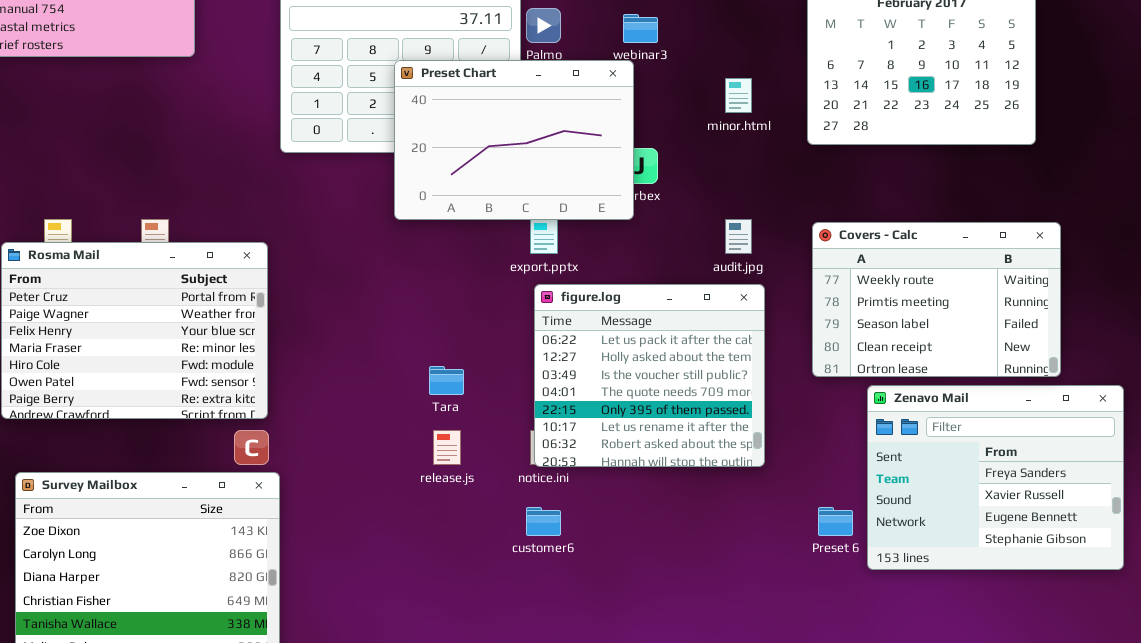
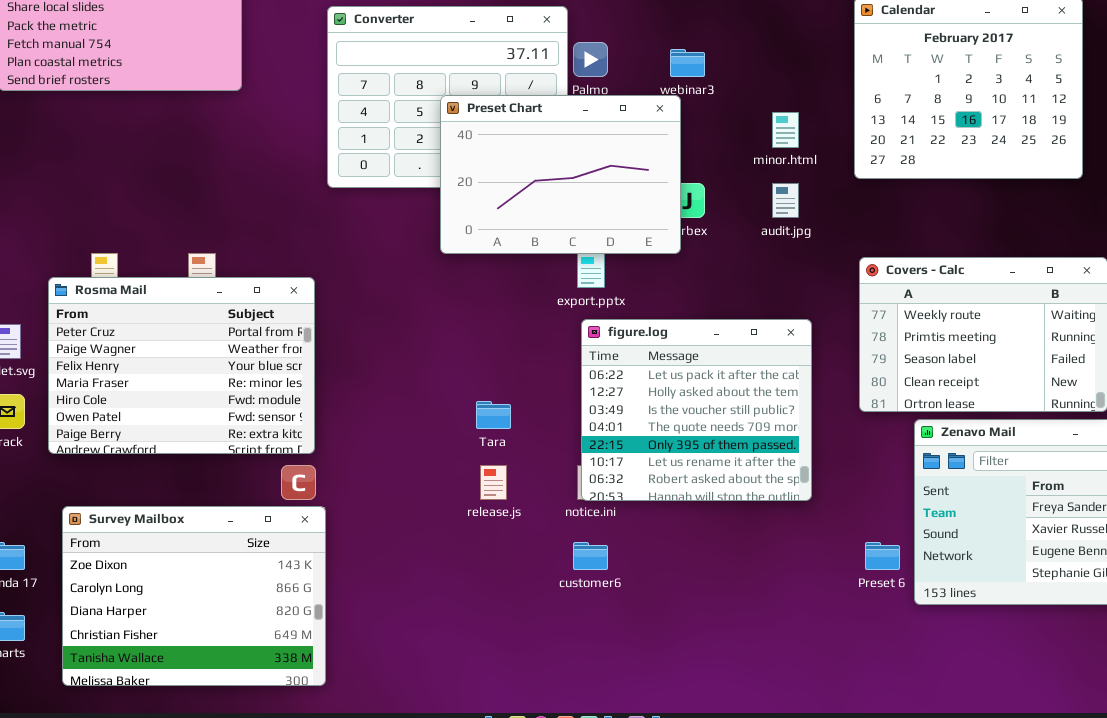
audit.jpg: [725,219,752,254] -> [772,183,799,218], moved

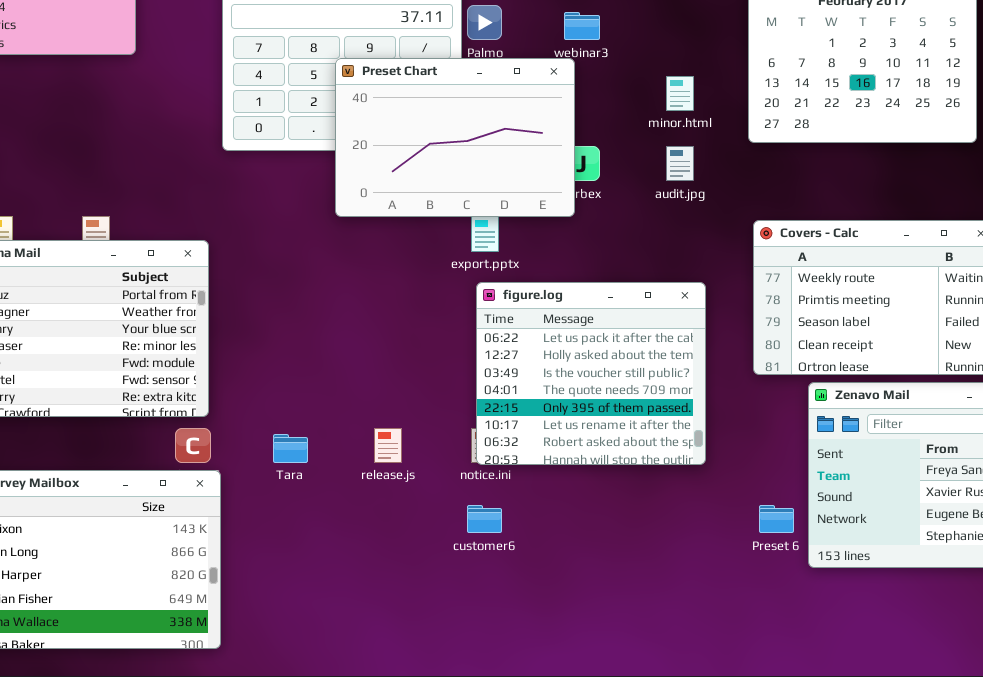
Tara: [476,401,511,429] -> [273,434,308,463], moved

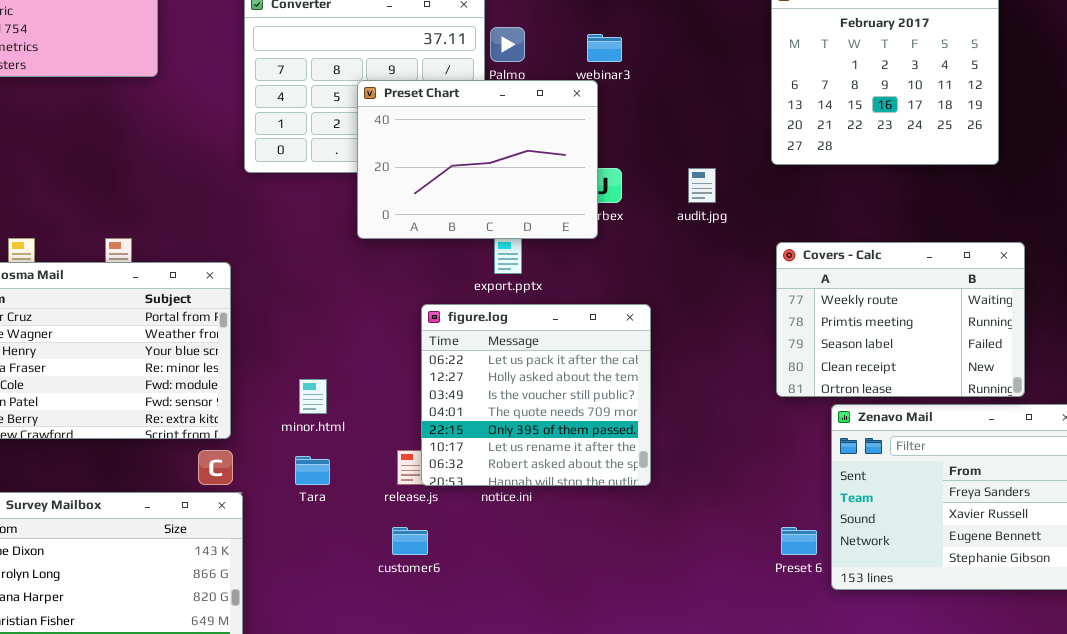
minor.html: [666,76,694,111] -> [299,379,327,414], moved
figure.log: [476,282,706,465] -> [421,304,651,486], moved
customer6: [467,505,502,533] -> [392,527,428,555], moved

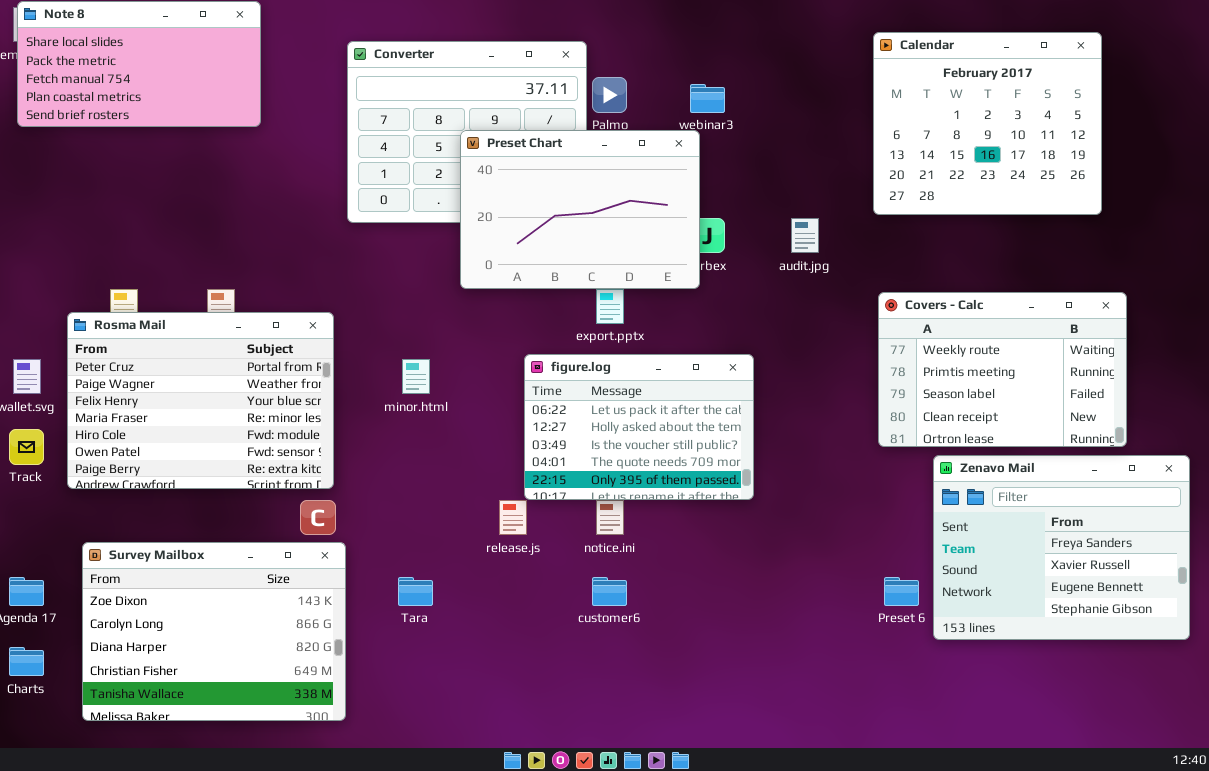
figure.log: [421,304,651,486] -> [524,354,754,500], resized
minor.html: [299,379,327,414] -> [402,359,430,394], moved
Tara: [295,456,330,485] -> [398,577,433,606], moved
customer6: [392,527,428,555] -> [592,577,627,606], moved

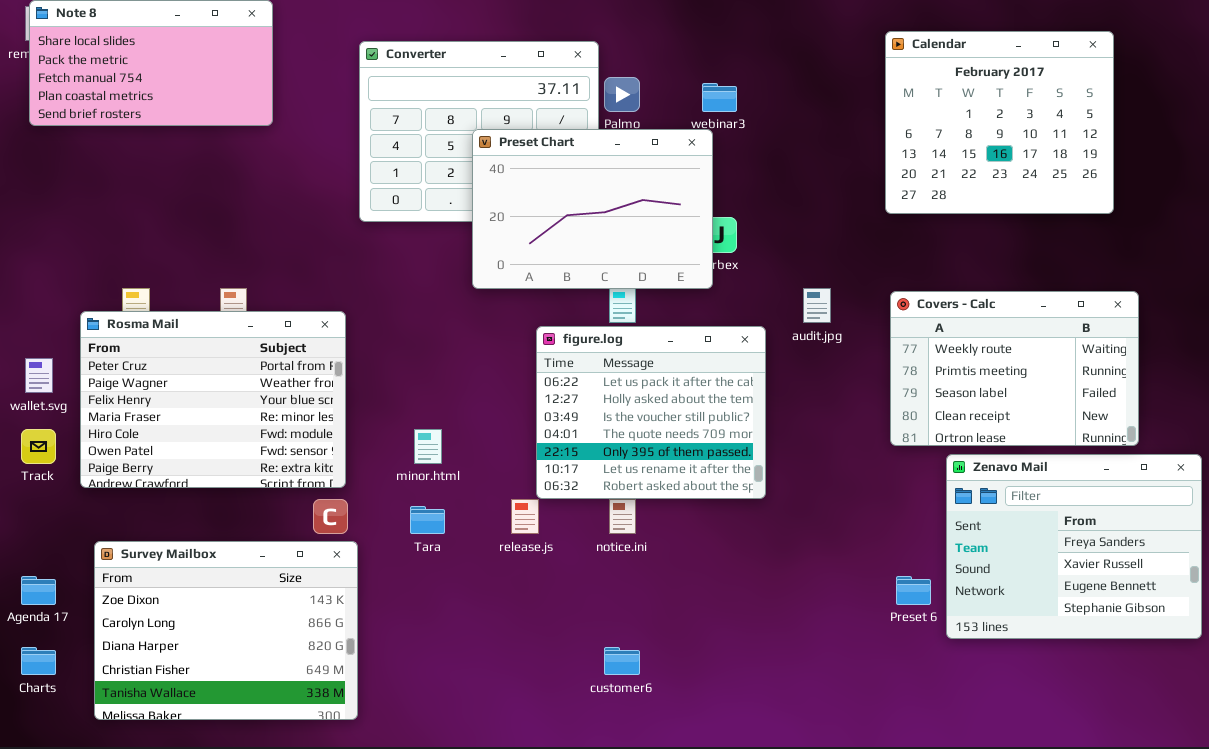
audit.jpg: [791,218,819,253] -> [803,288,831,323], moved
figure.log: [524,354,754,500] -> [536,326,766,499], resized
minor.html: [402,359,430,394] -> [414,429,442,464], moved
Tara: [398,577,433,606] -> [410,506,445,534], moved
customer6: [592,577,627,606] -> [604,647,640,675], moved

